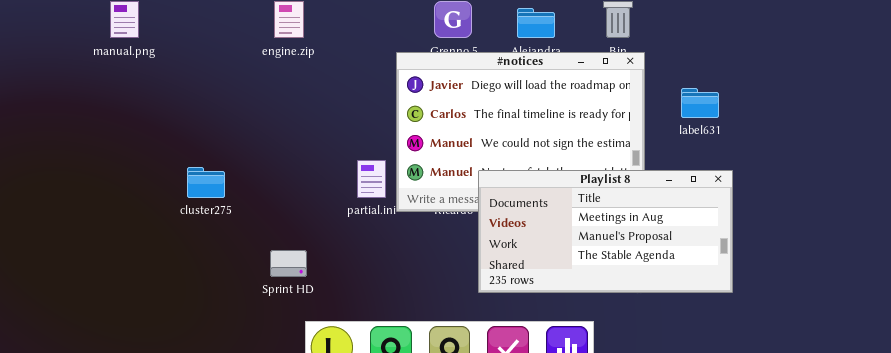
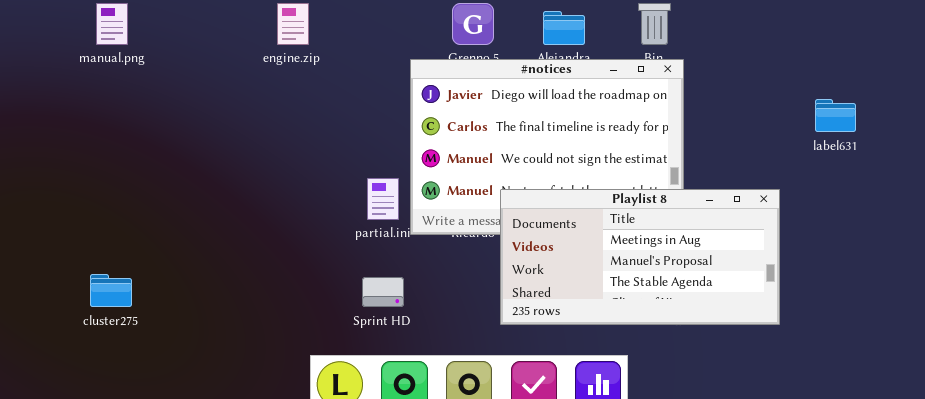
label631: [681,88,719,118] -> [815,99,856,132], moved
cluster275: [187,167,225,198] -> [90,274,132,307], moved
Sprint HD: [270,250,307,277] -> [362,277,404,307], moved

